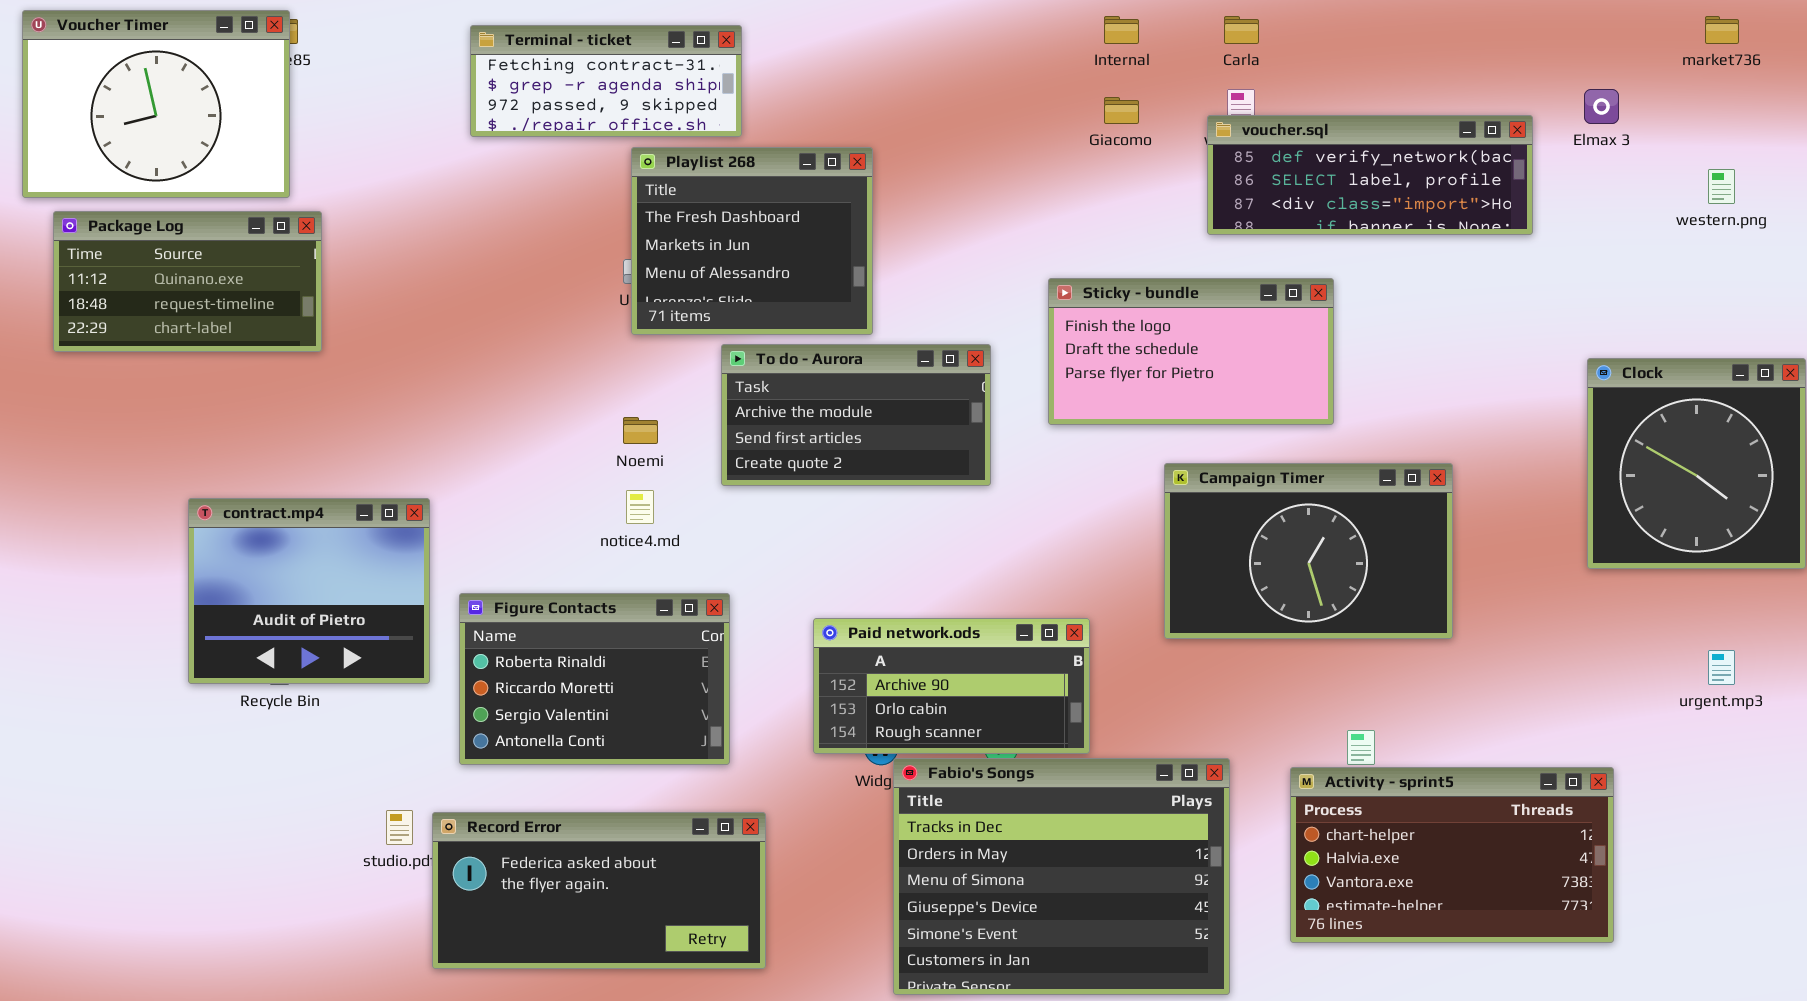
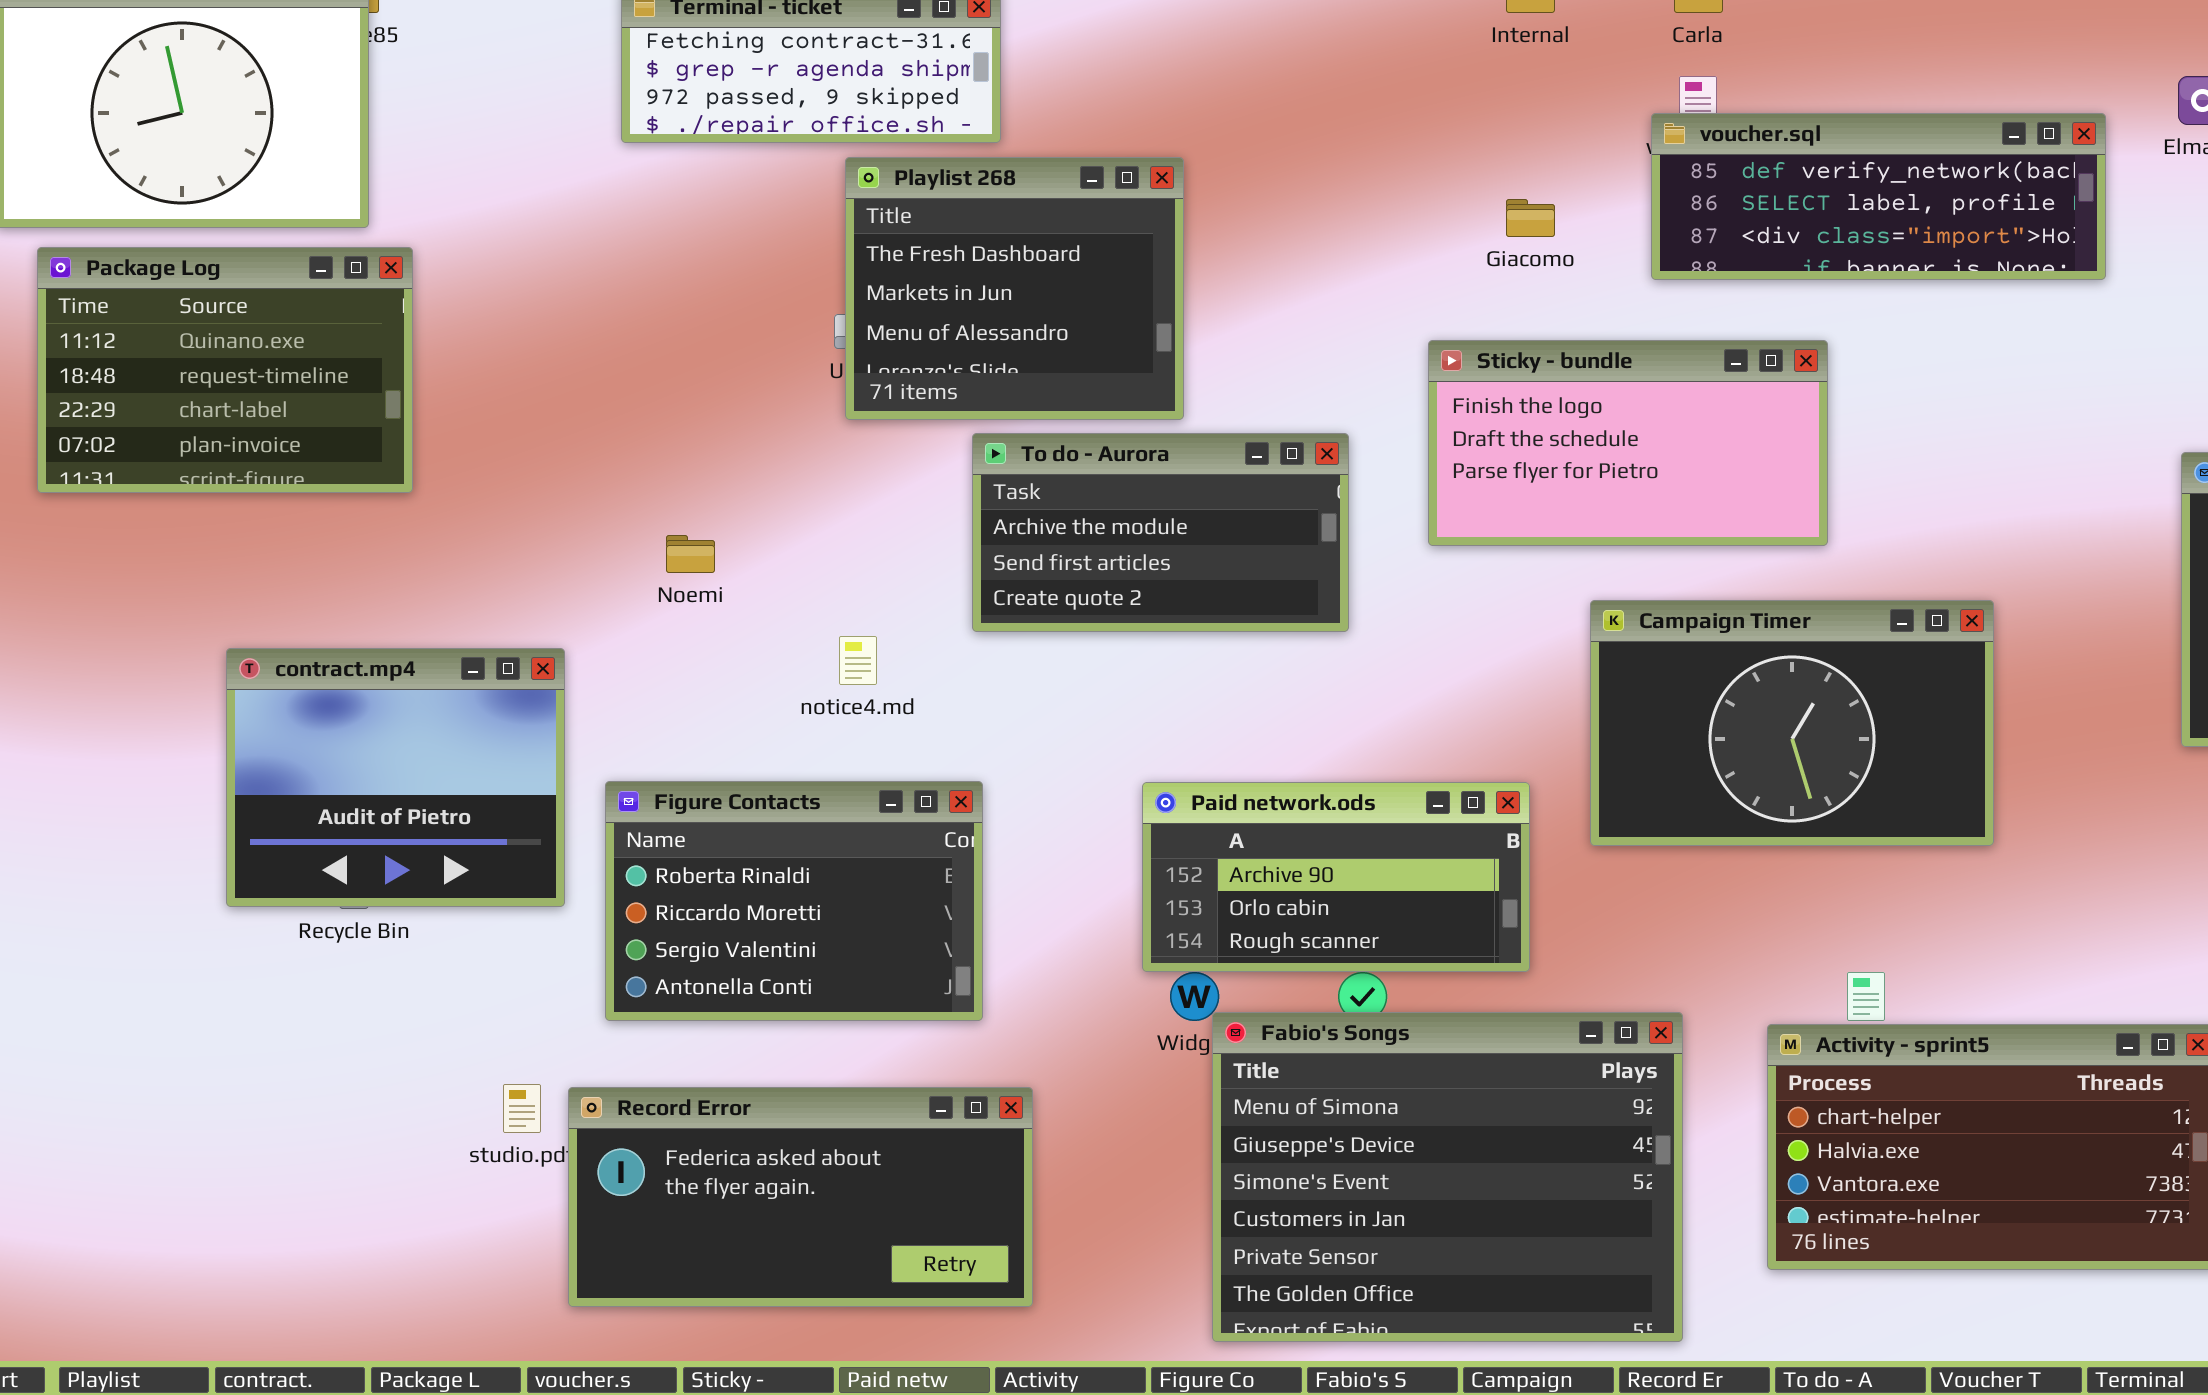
Giacomo: [1104,97,1139,124] -> [1506,199,1555,237], moved
Package Log: [53,211,322,352] -> [37,247,413,493], resized
Noemi: [623,417,658,444] -> [666,535,715,573], moved
Paid network.ods: [813,618,1090,754] -> [1142,782,1530,972], moved
Fabio's Songs: [893,758,1230,995] -> [1212,1012,1683,1342], scrolled down 2 rows

